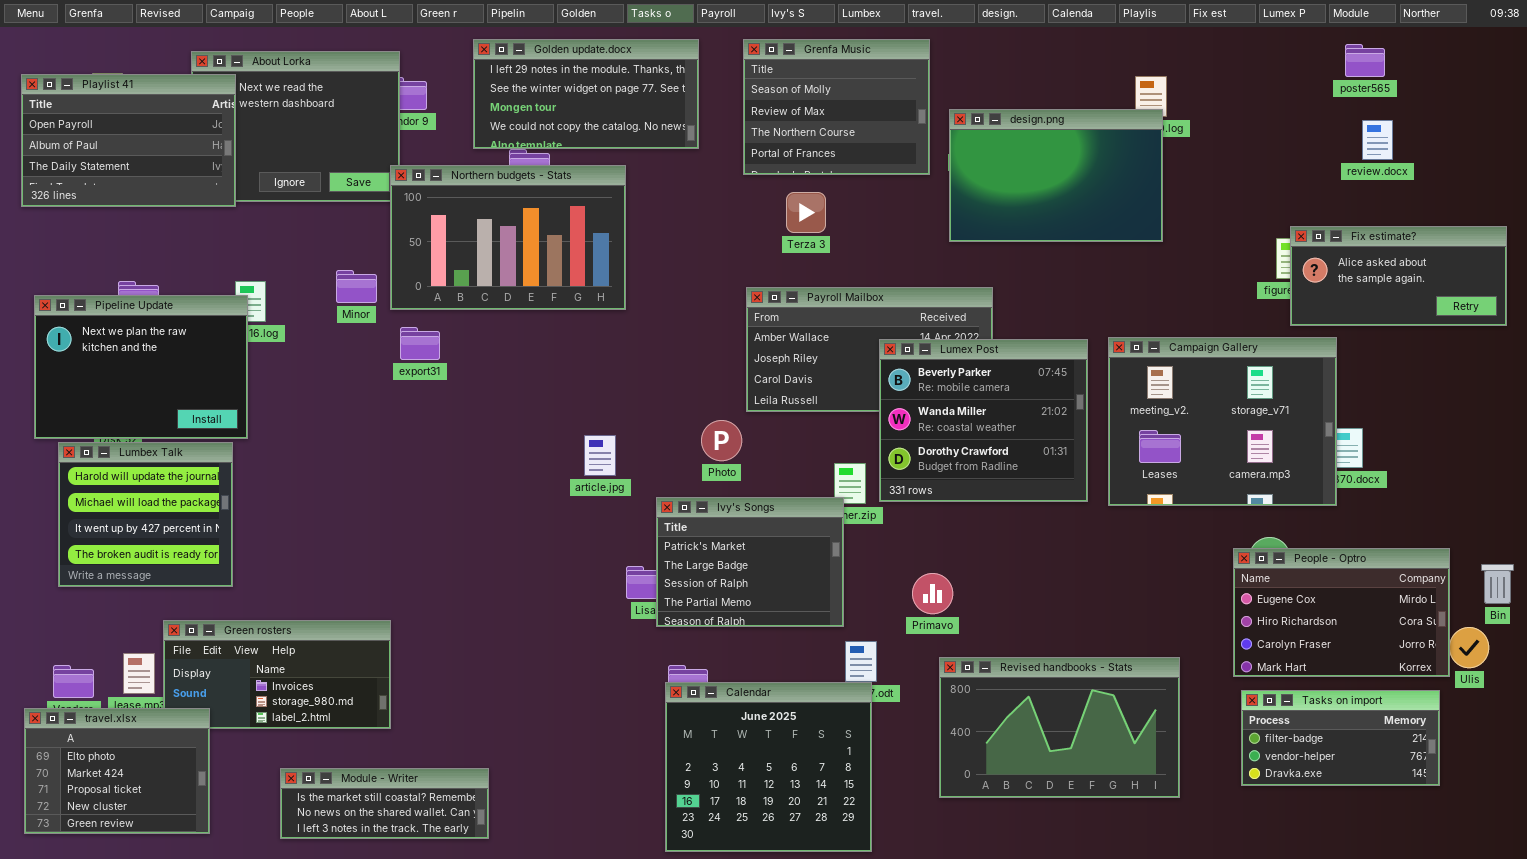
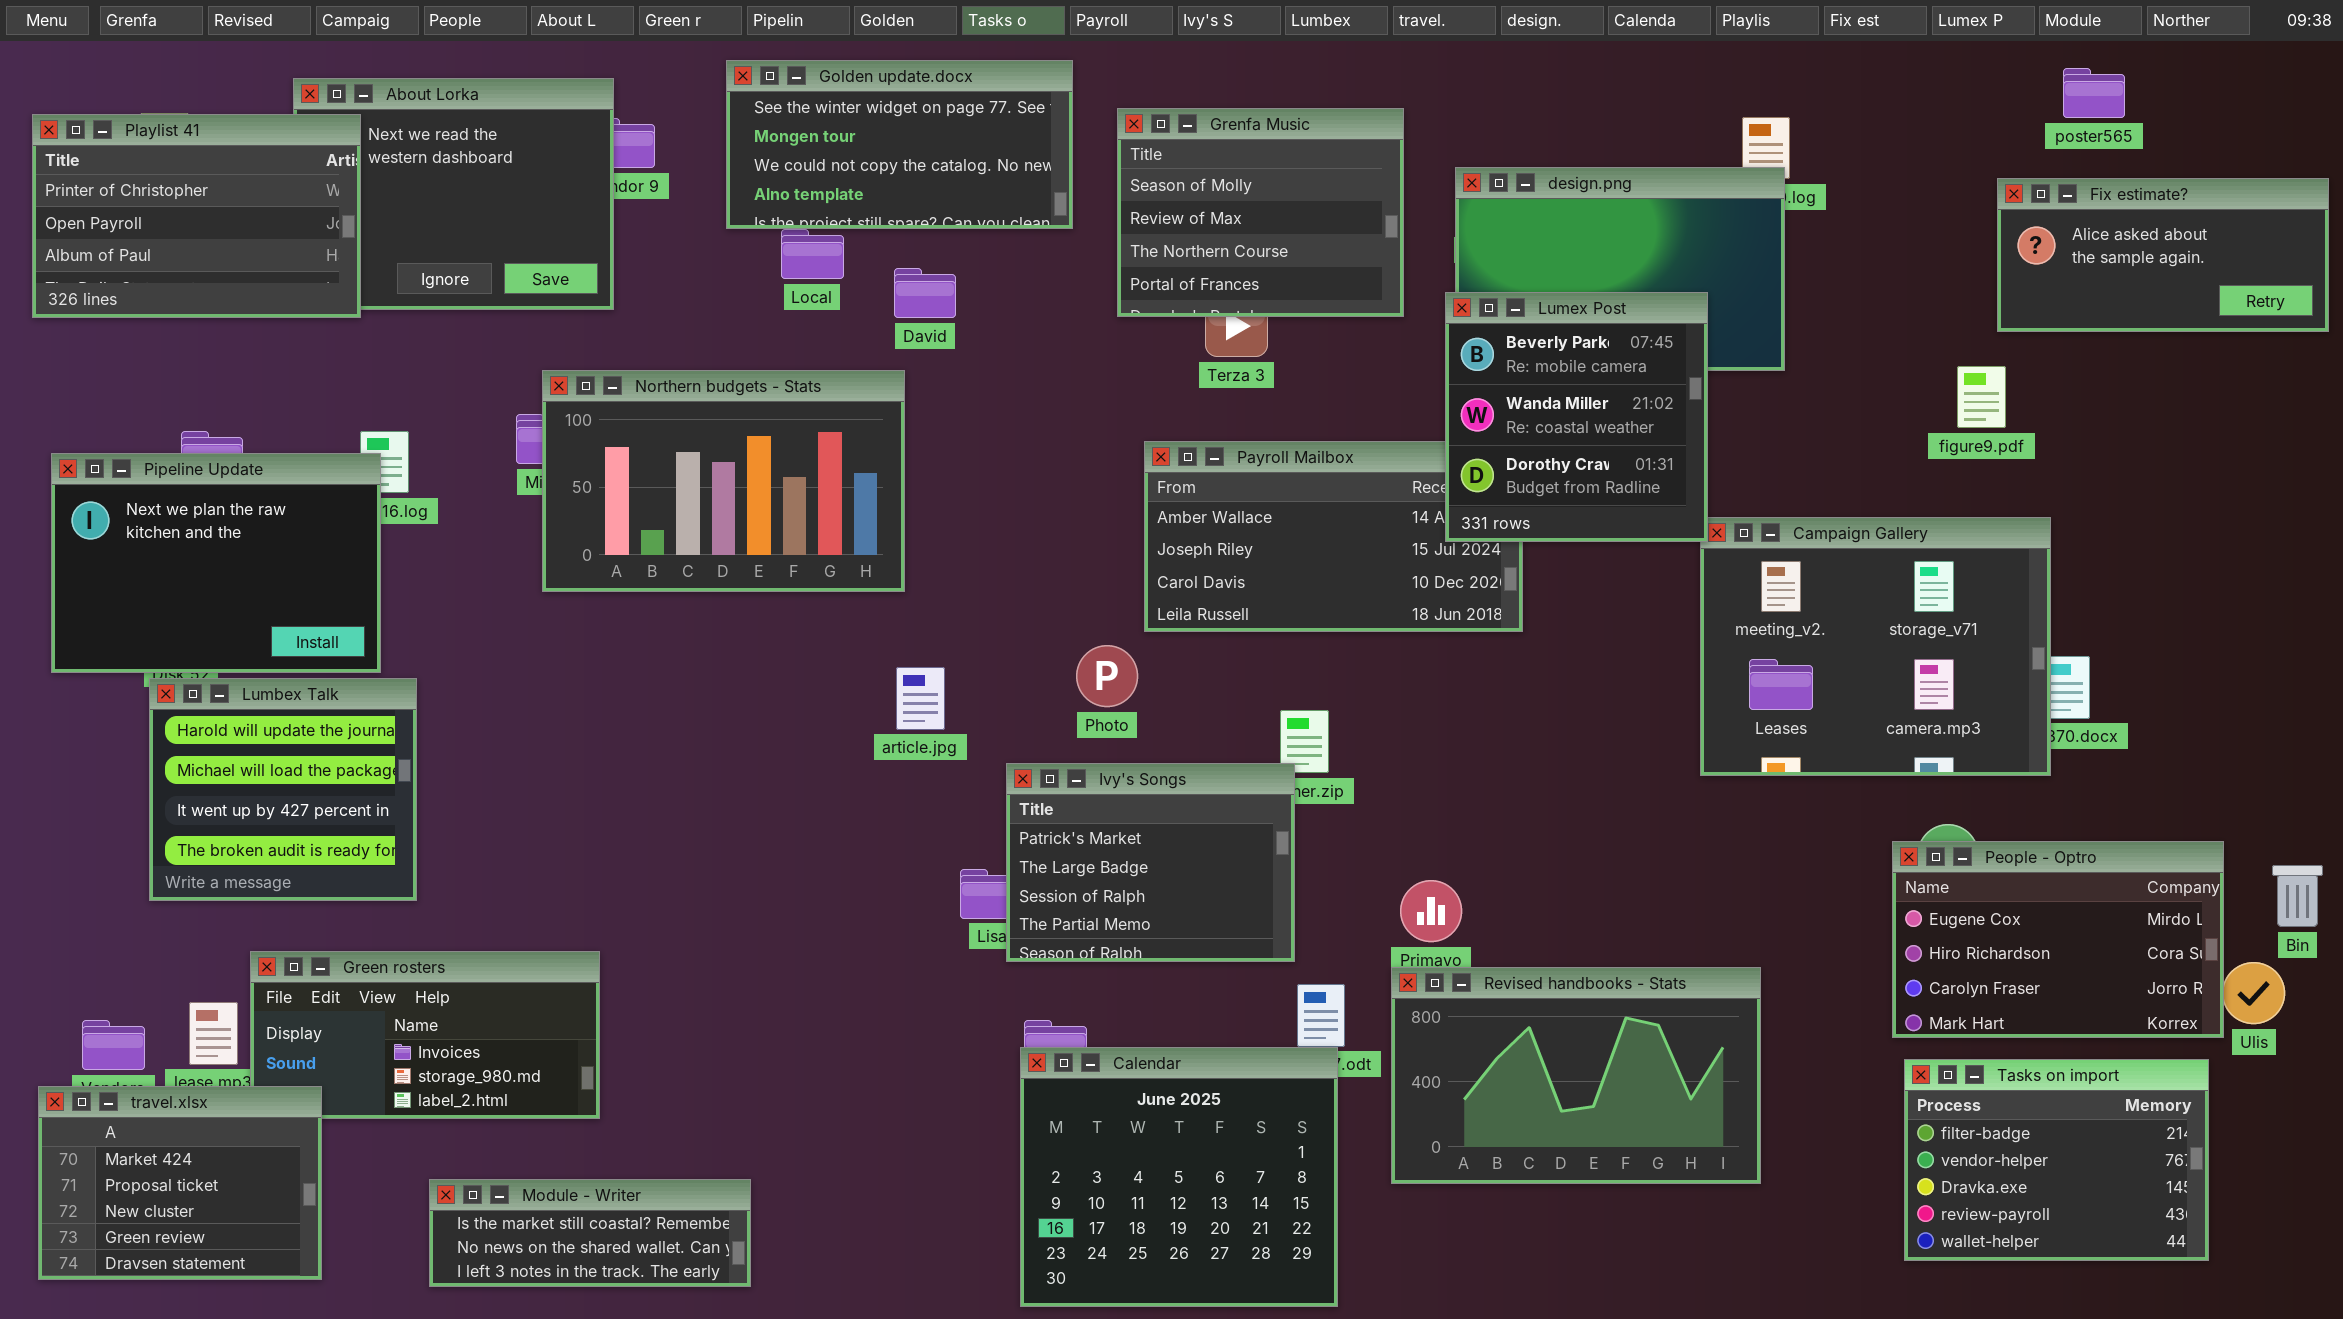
Golden update.docx: [473,39,699,149] -> [726,60,1073,229], scrolled down 1 row
Grenfa Music: [743,39,930,175] -> [1117,108,1404,317], moved
Playlist 41: [21,74,236,207] -> [32,114,361,318], scrolled up 1 row
Northern budgets - Stats: [390,165,626,310] -> [542,370,905,592], moved
Fix estimate?: [1290,226,1507,326] -> [1997,178,2329,332], moved
Lumex Post: [879,339,1088,502] -> [1445,292,1708,542], moved, resized
Lumbex Talk: [58,442,233,587] -> [149,678,417,901], moved
Revised handbooks - Stats: [939,657,1180,798] -> [1391,967,1761,1184], moved
Tasks on import: [1241,690,1440,786] -> [1904,1059,2209,1261], resized
travel.xlsx: [24,708,210,834] -> [38,1086,322,1280], scrolled down 1 row

